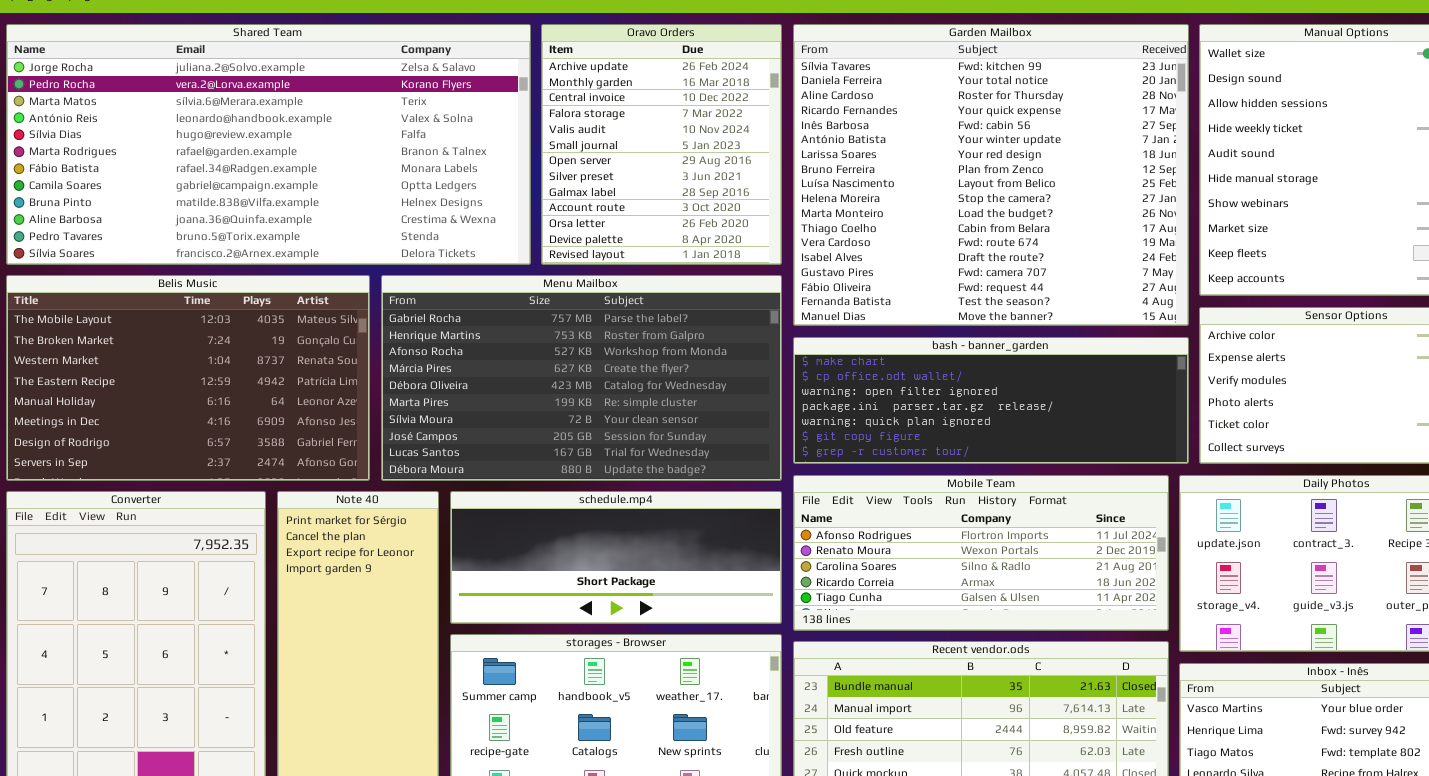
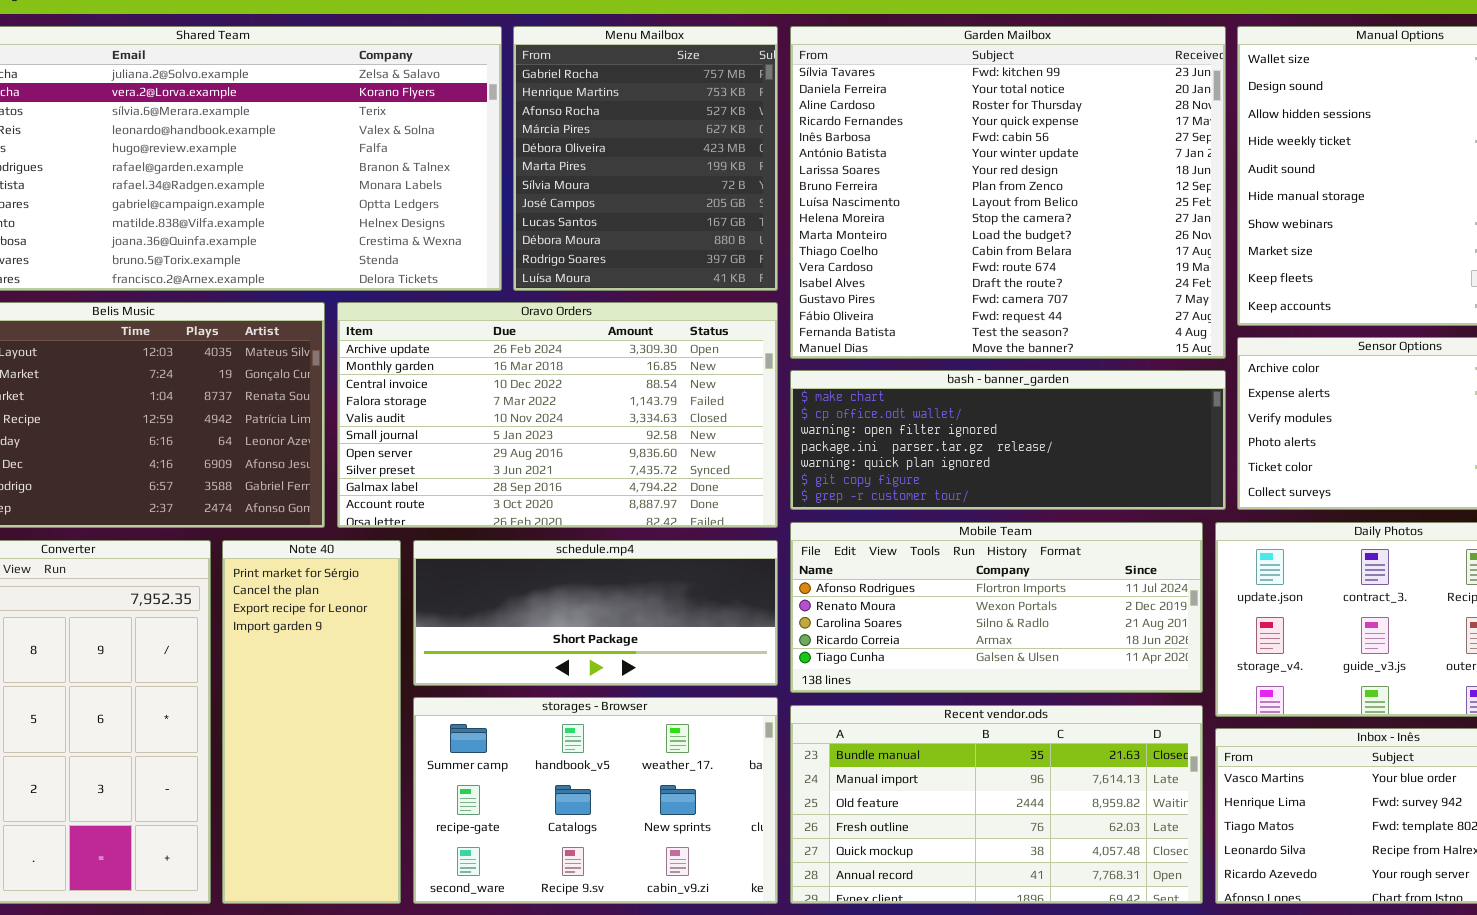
Oravo Orders: [541,24,782,265] -> [337,302,778,528], moved, resized
Menu Mailbox: [381,275,782,481] -> [513,26,778,291], moved, resized

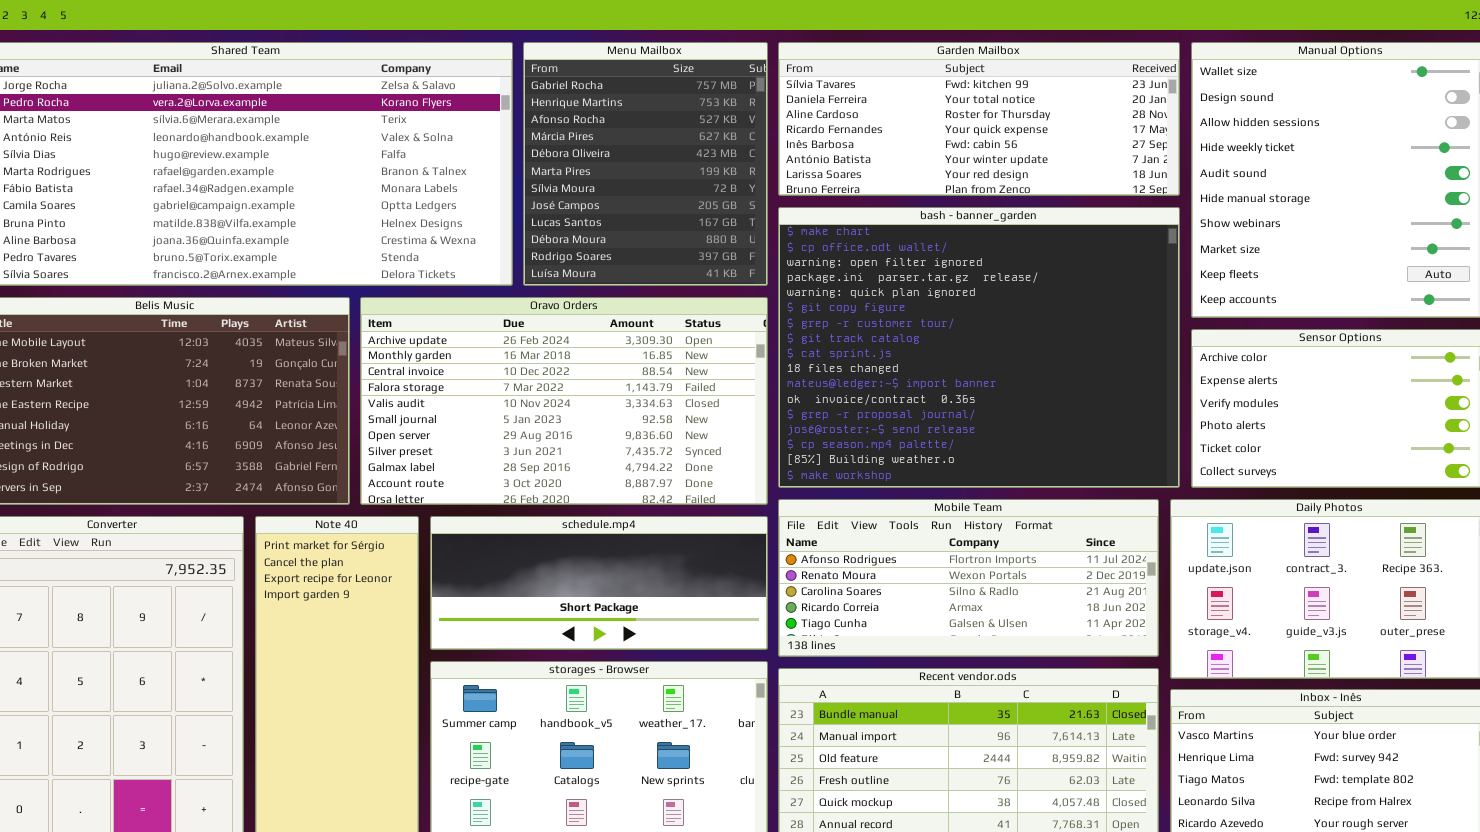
Garden Mailbox: [790,26,1226,359] -> [778,42,1180,196], resized
bash - banner_garden: [790,370,1226,510] -> [778,207,1180,488], resized

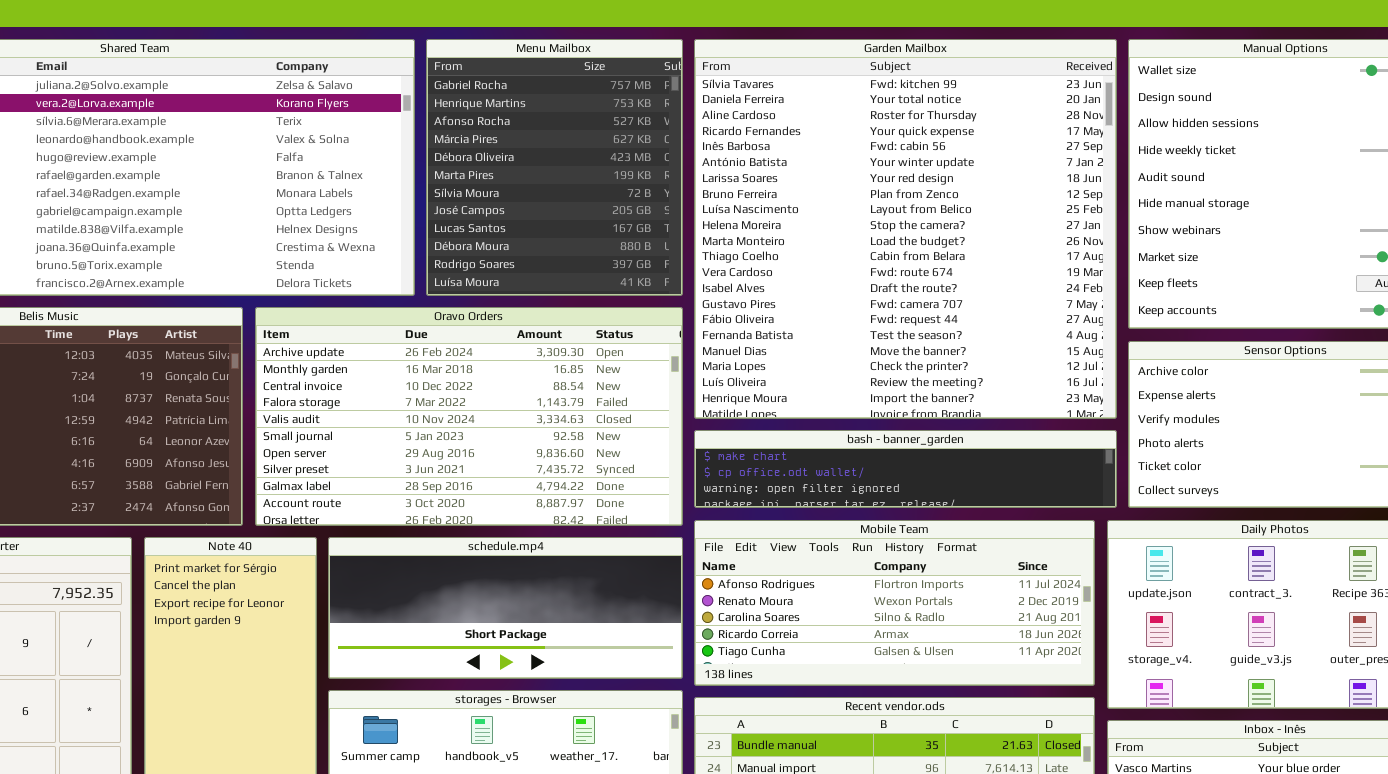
Garden Mailbox: [778,42,1180,196] -> [694,39,1117,419], resized
bash - banner_garden: [778,207,1180,488] -> [694,430,1117,508], resized

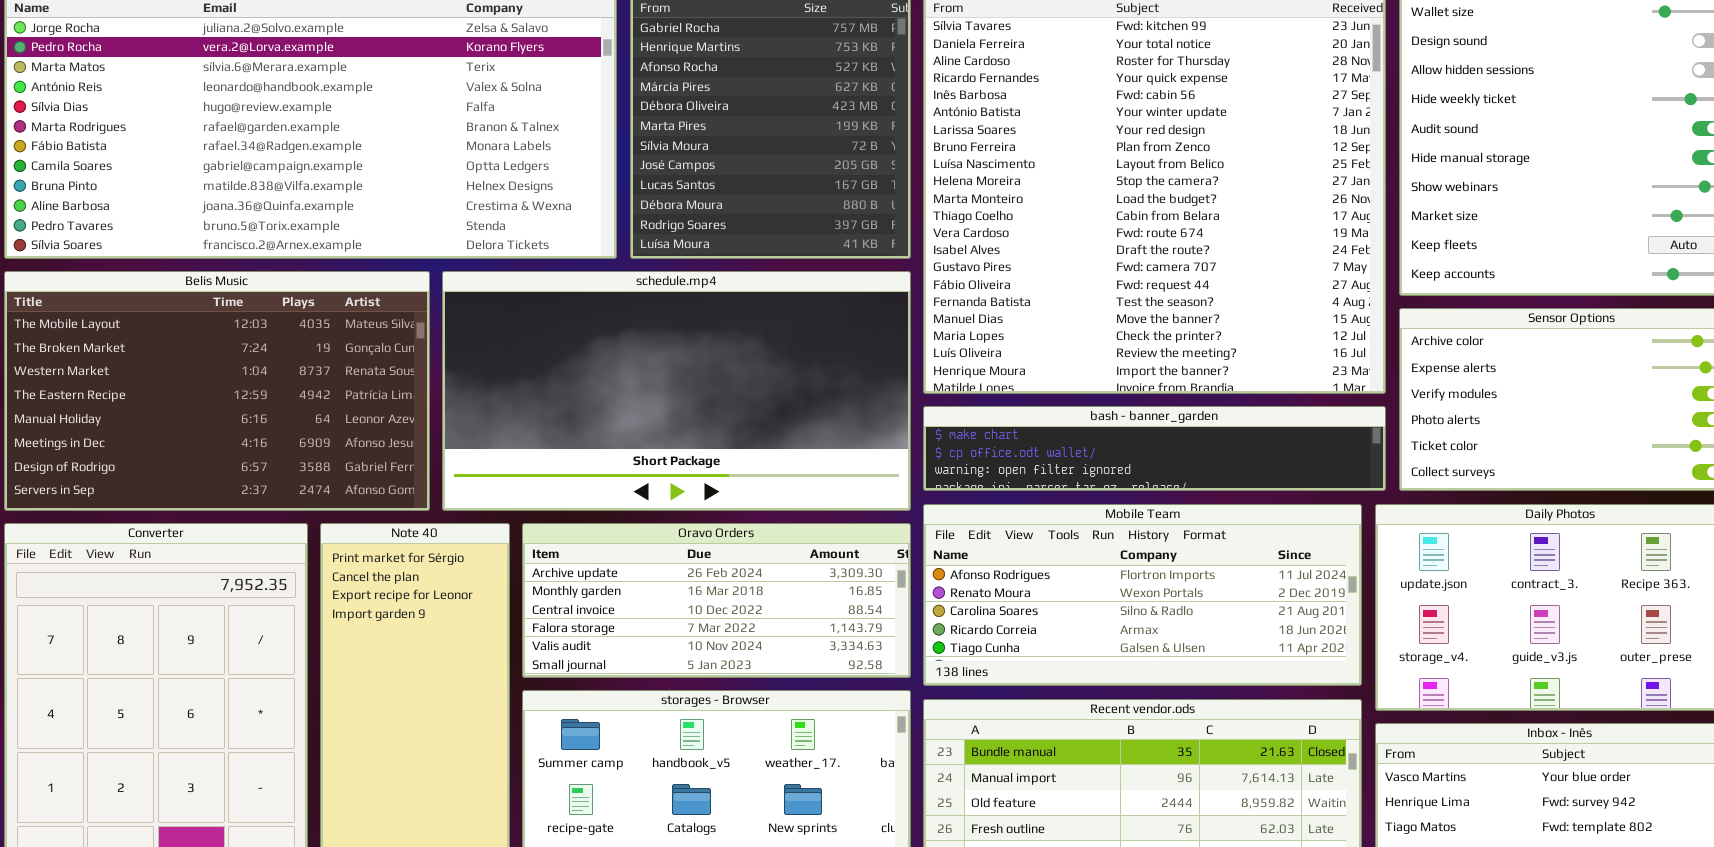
Oravo Orders: [255,307,683,526] -> [522,523,911,678], moved, resized
schedule.mp4: [328,537,683,679] -> [442,271,911,511], moved, resized

